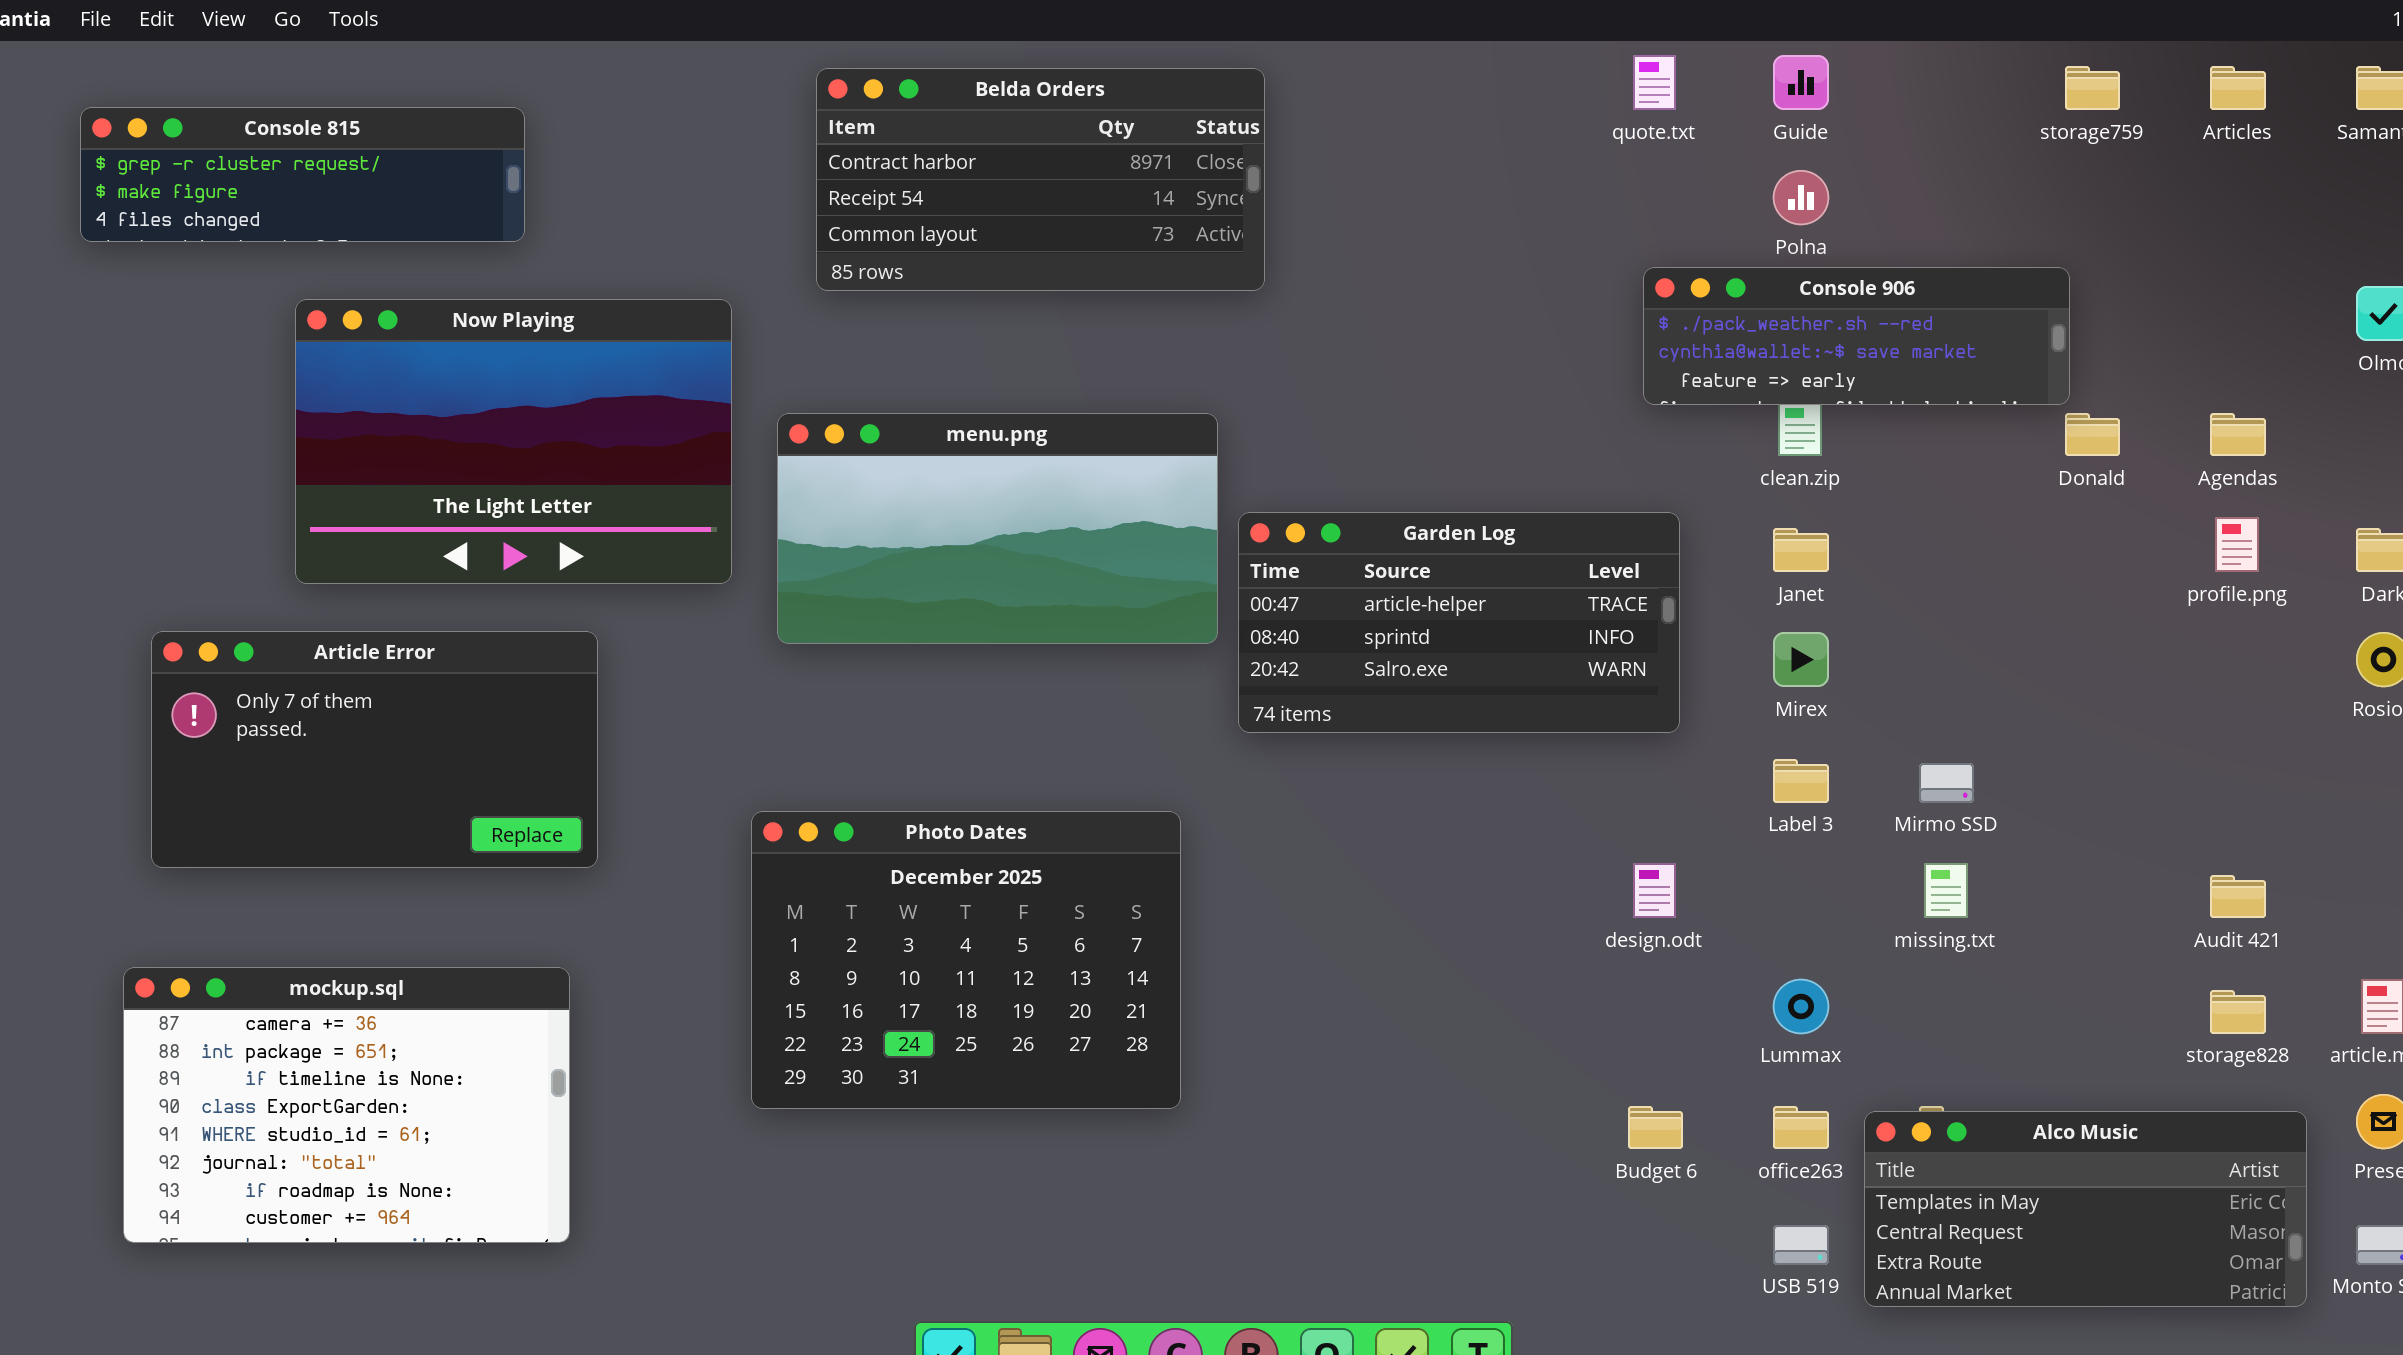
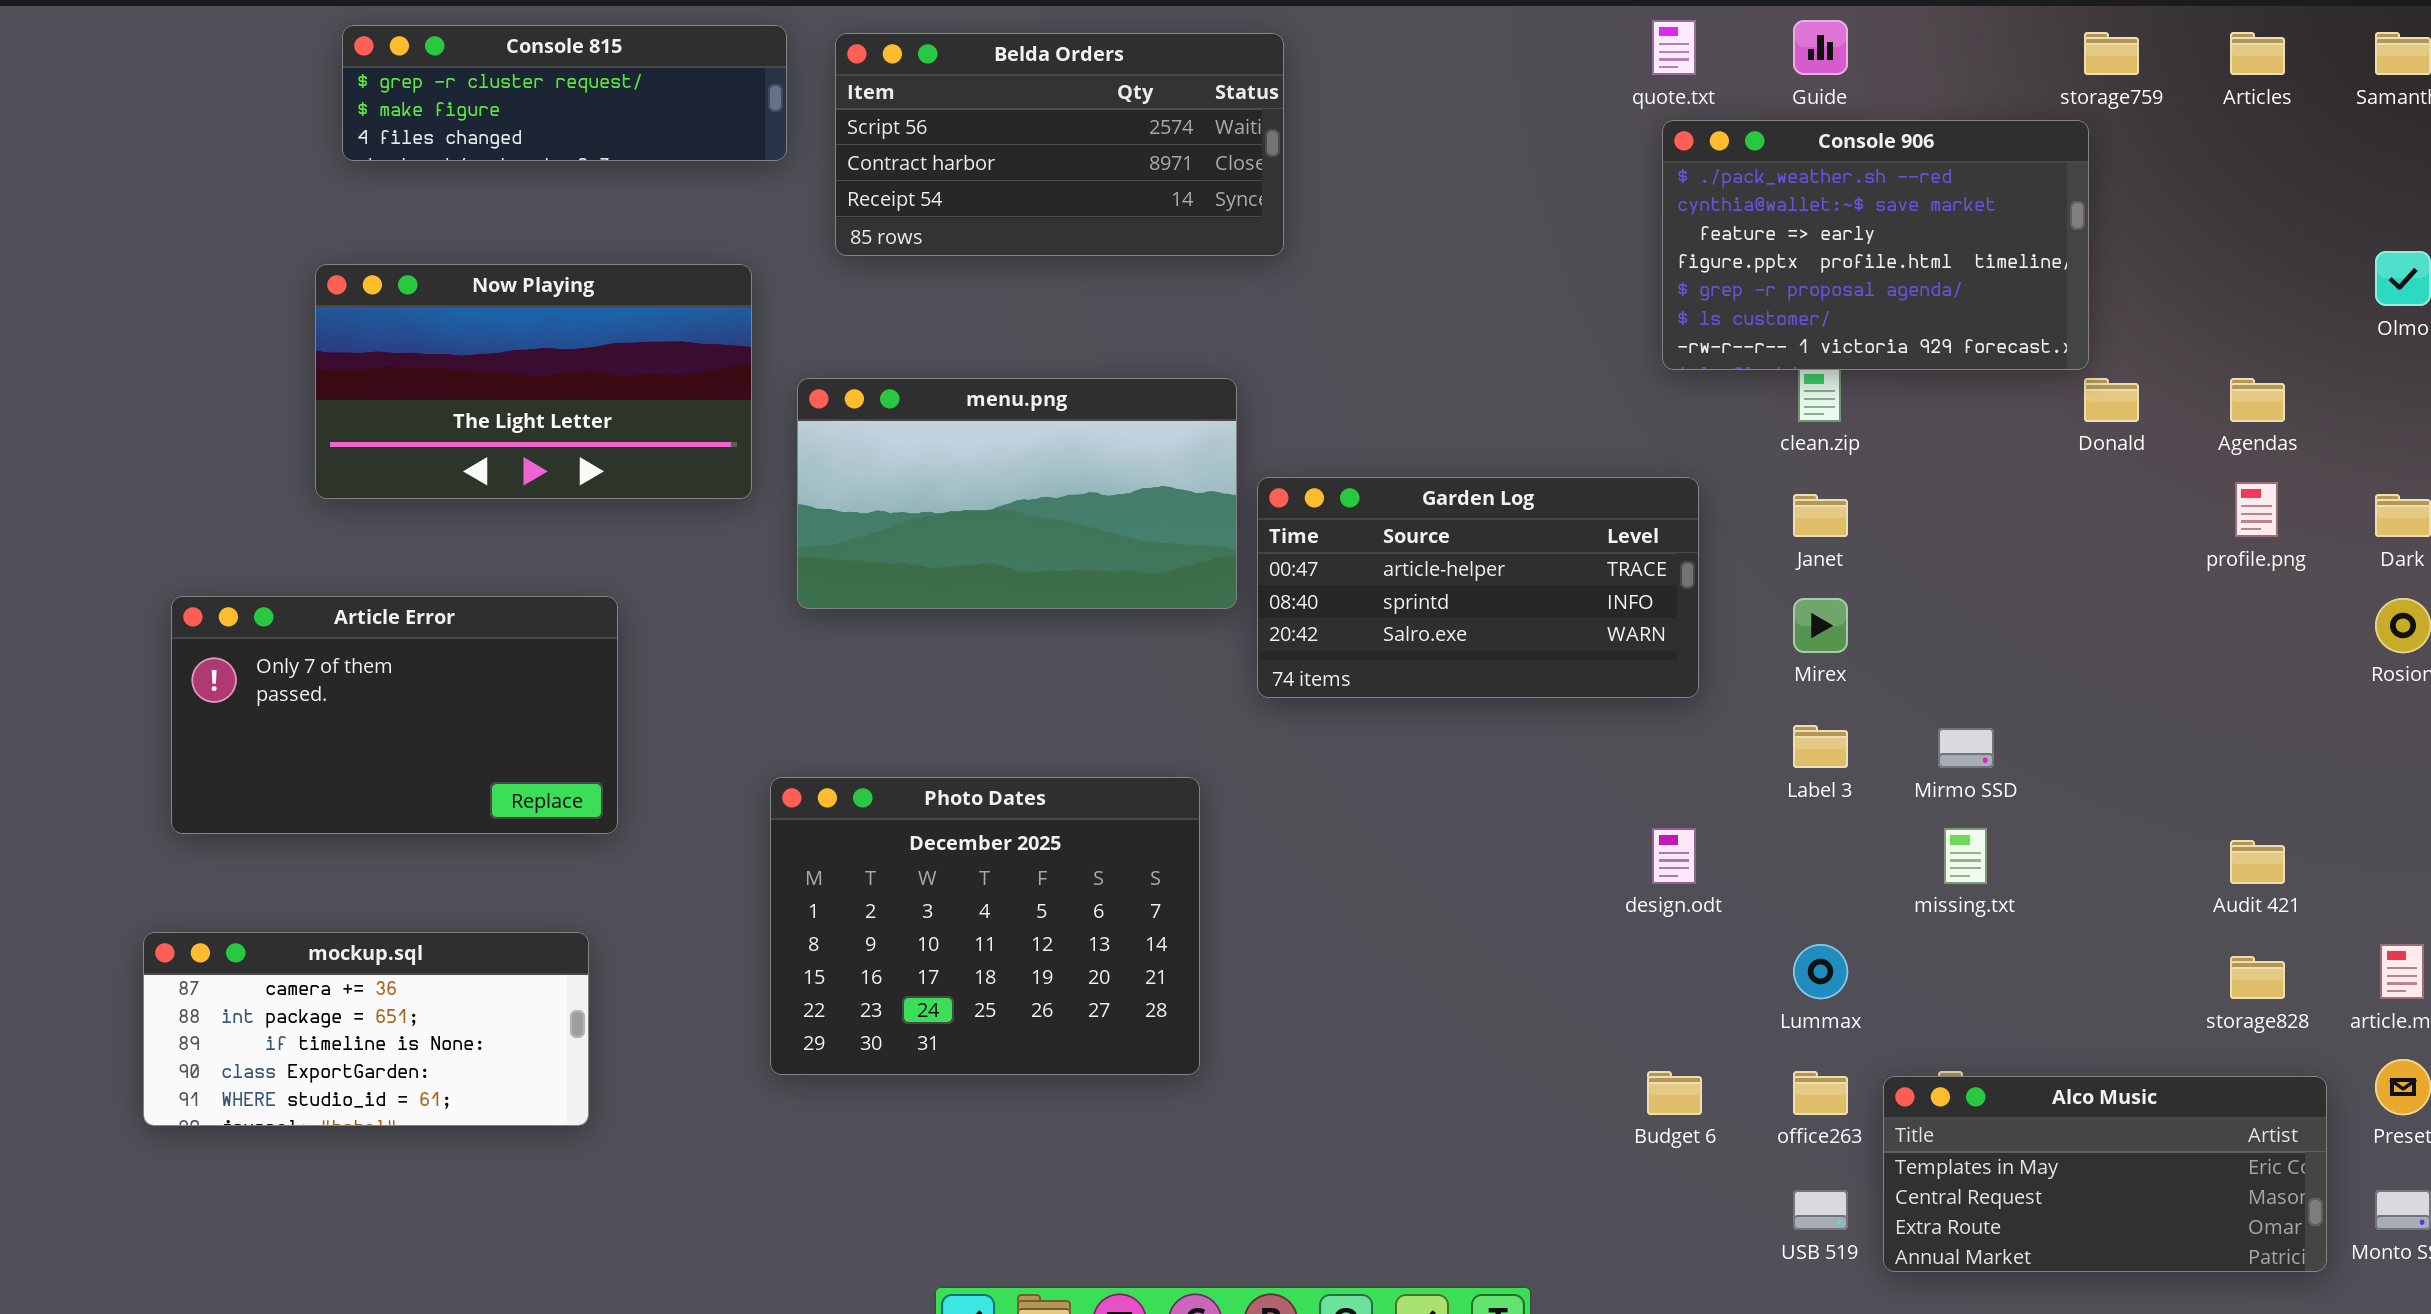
Belda Orders: [816,68,1265,291] -> [835,33,1284,256], scrolled up 1 row
Console 815: [80,107,525,242] -> [342,25,787,161], moved
Console 906: [1643,267,2070,405] -> [1662,120,2089,370], resized
Now Playing: [295,299,732,584] -> [315,264,752,499], resized
mockup.sql: [123,967,570,1243] -> [143,932,589,1126], resized

